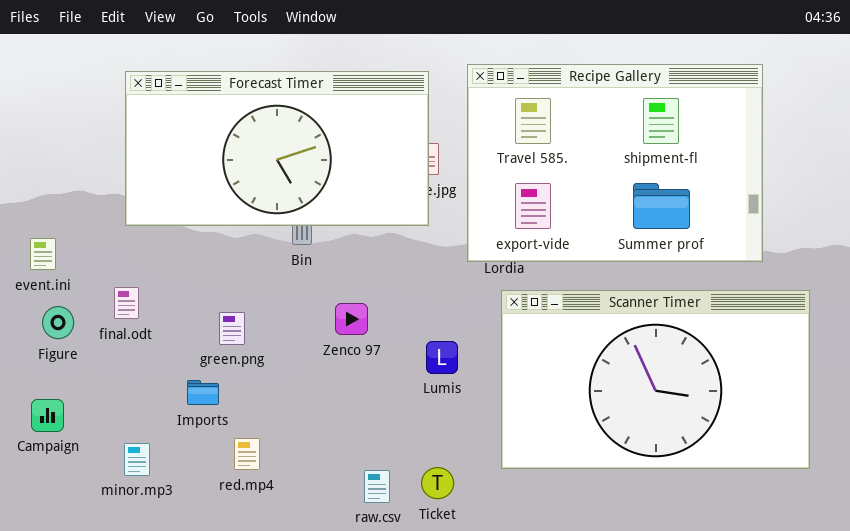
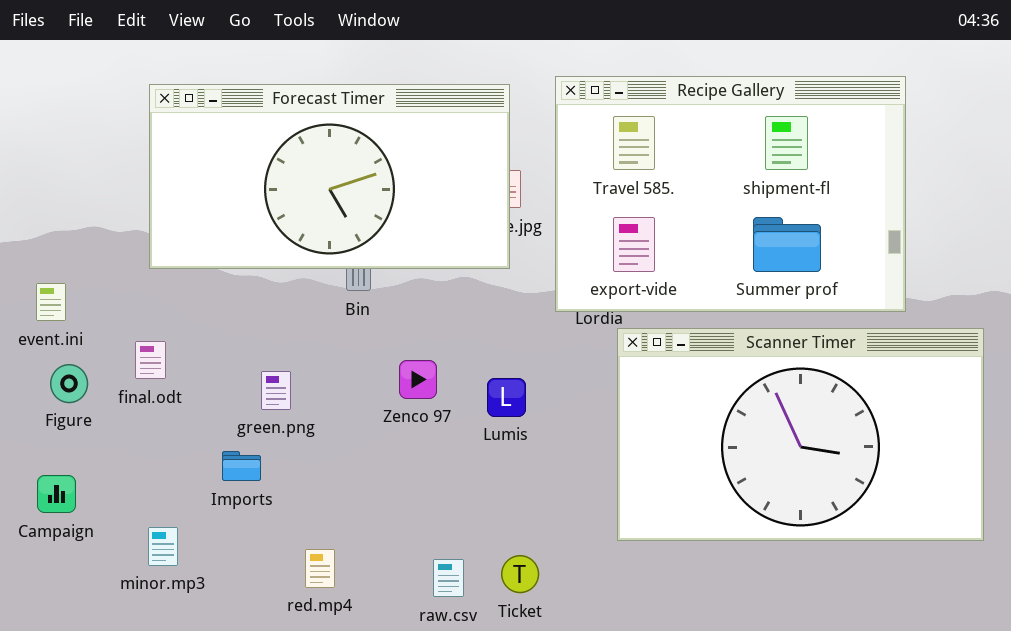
Scanner Timer: [501,290,810,469] -> [617,328,984,541], moved
Lumis: [426,341,458,374] -> [487,378,526,417], moved
red.mp4: [234,438,260,470] -> [305,549,335,588], moved

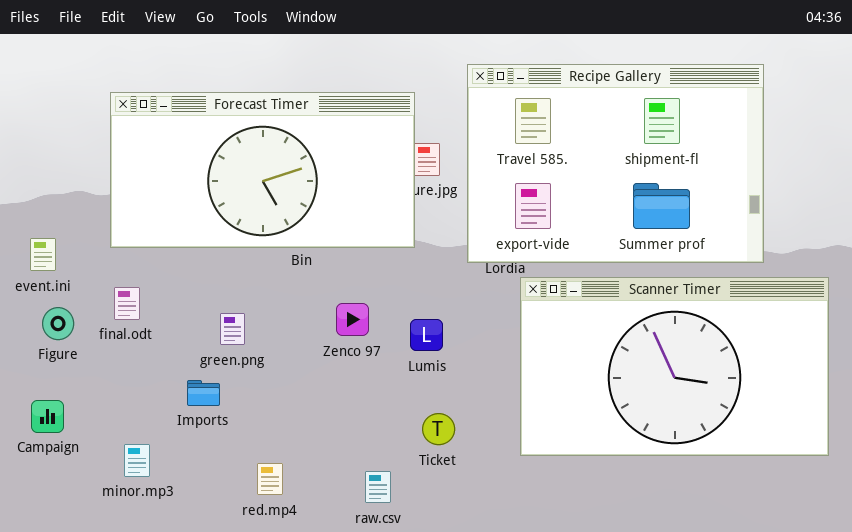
Forecast Timer: [149,84,510,269] -> [110,92,415,248], moved
Ticket: [501,555,539,593] -> [422,413,455,445], moved

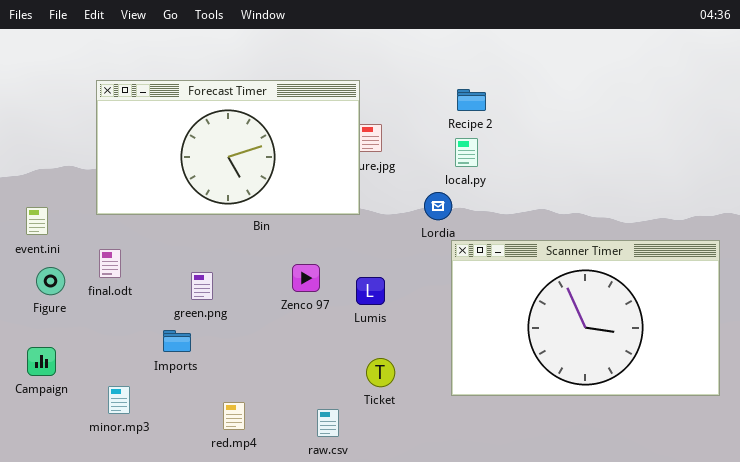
Recipe Gallery: [467,64,764,263] -> none, closed

